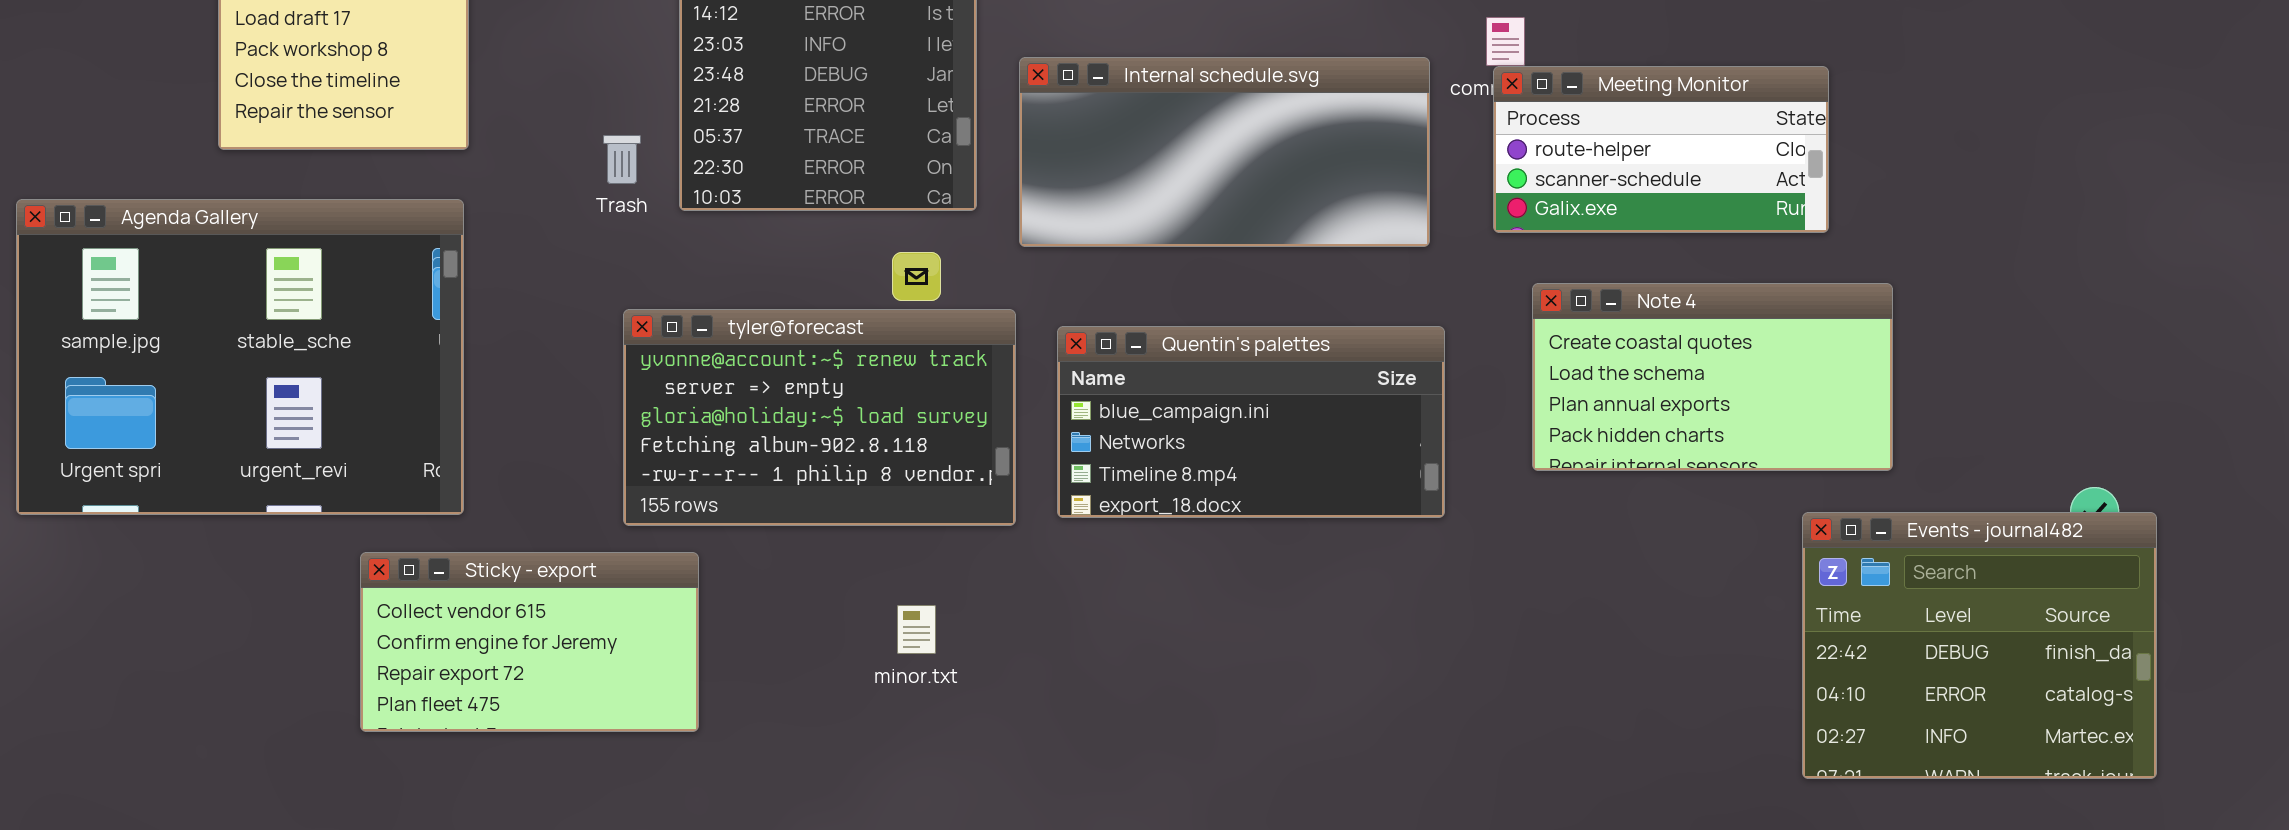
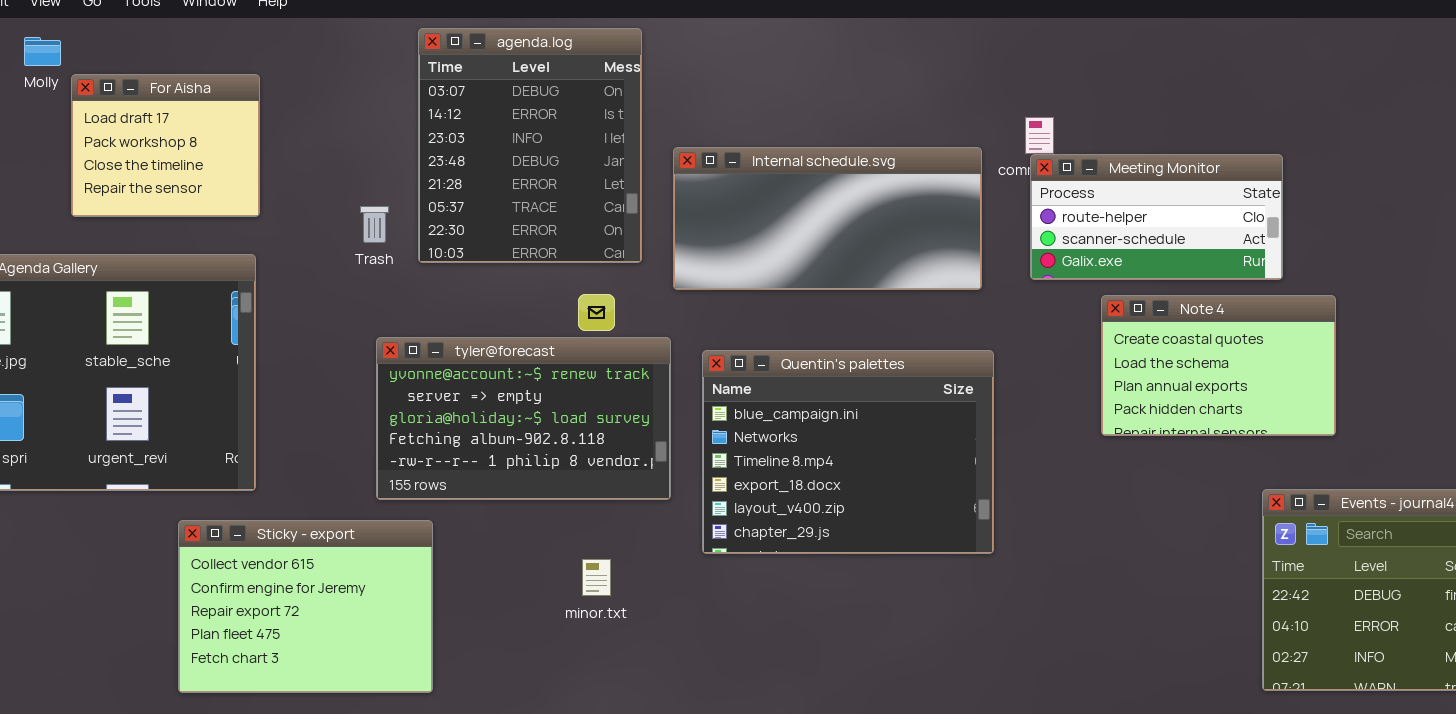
Note 4: [1532,283,1893,471] -> [1101,295,1336,436], moved, resized
Quentin's palettes: [1057,326,1445,518] -> [702,350,994,554], resized
Sticky - export: [360,552,699,732] -> [178,520,433,693], resized

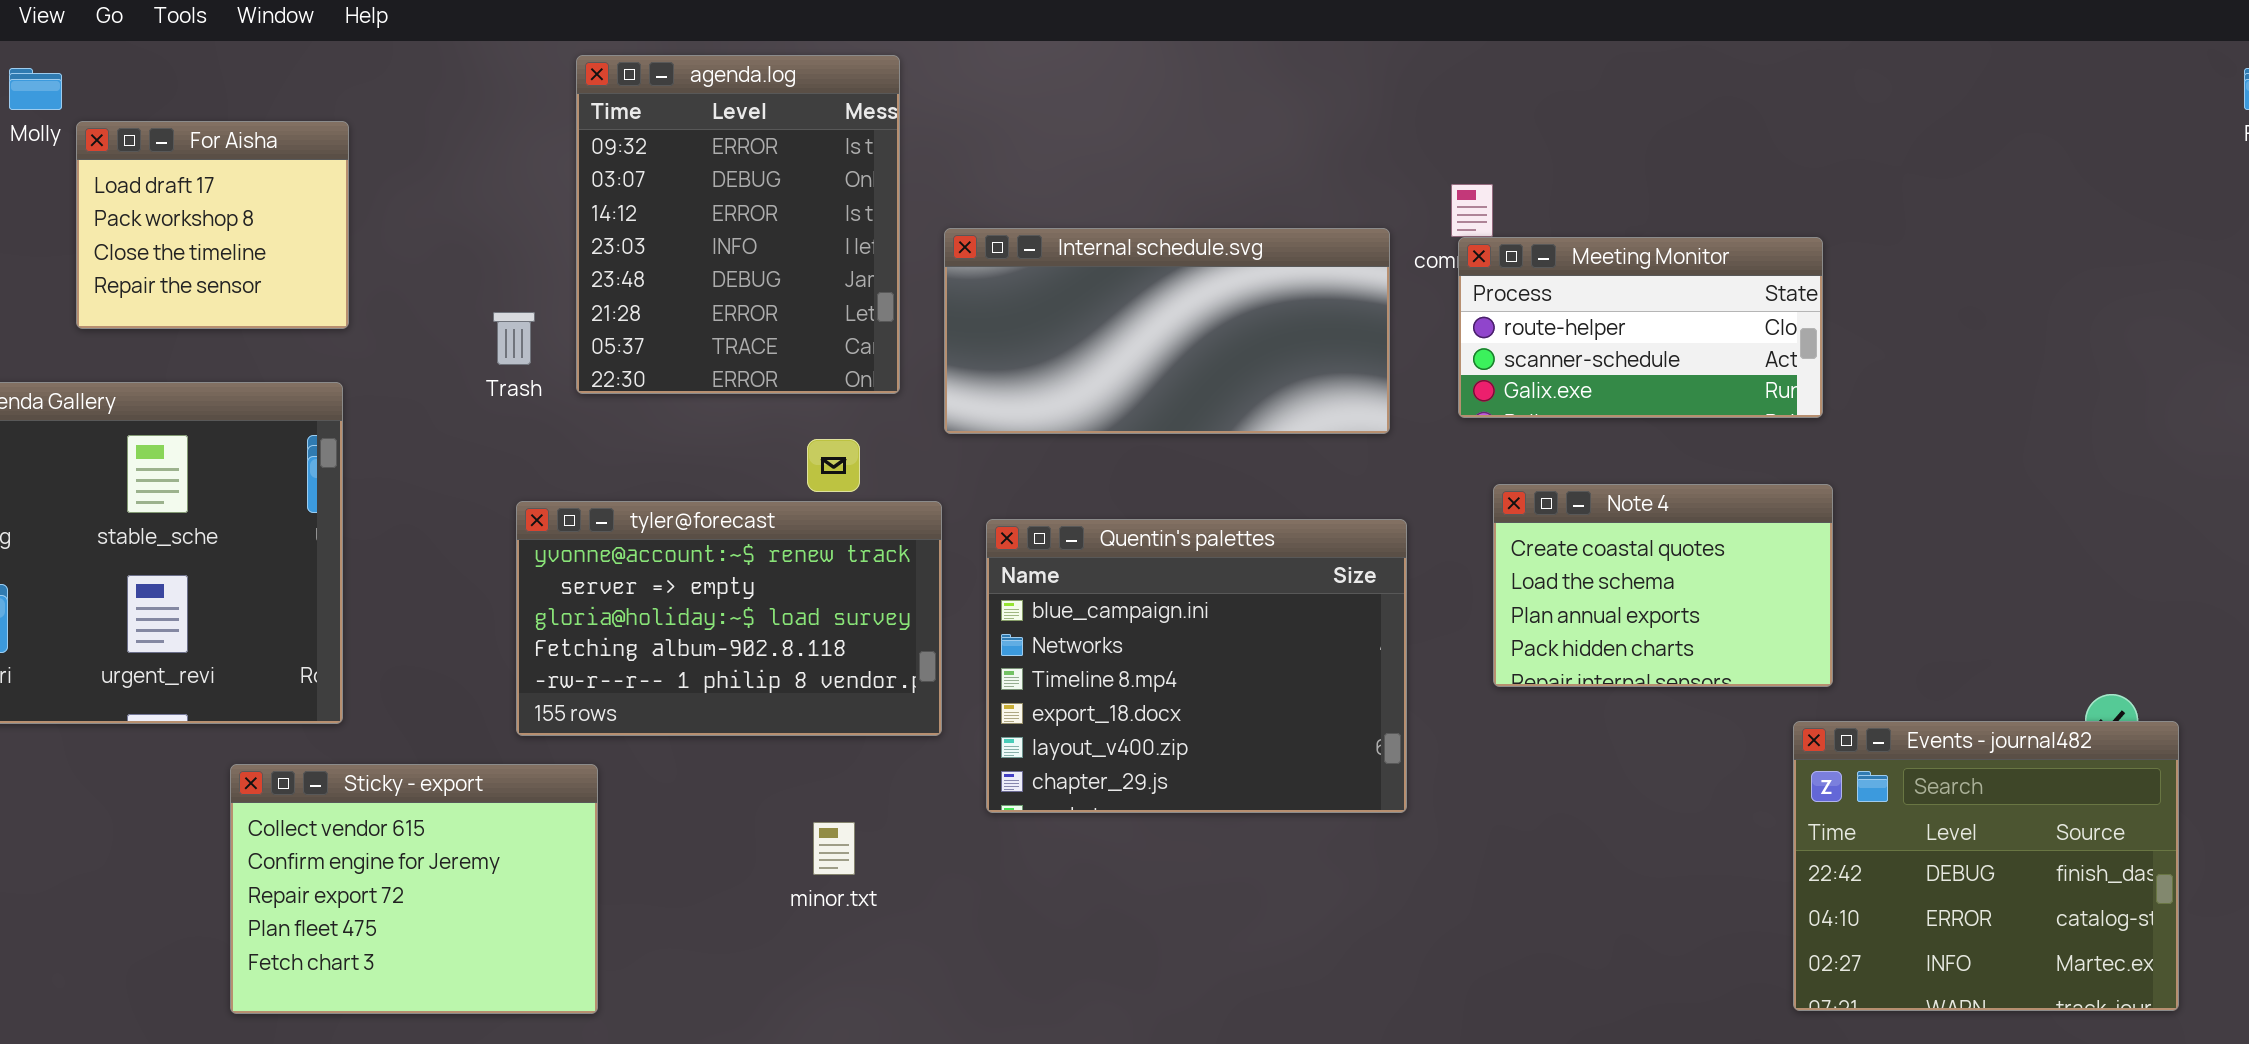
agenda.log: [418,28,642,263] -> [576,55,900,394], scrolled up 1 row
Note 4: [1101,295,1336,436] -> [1493,484,1833,687], moved

